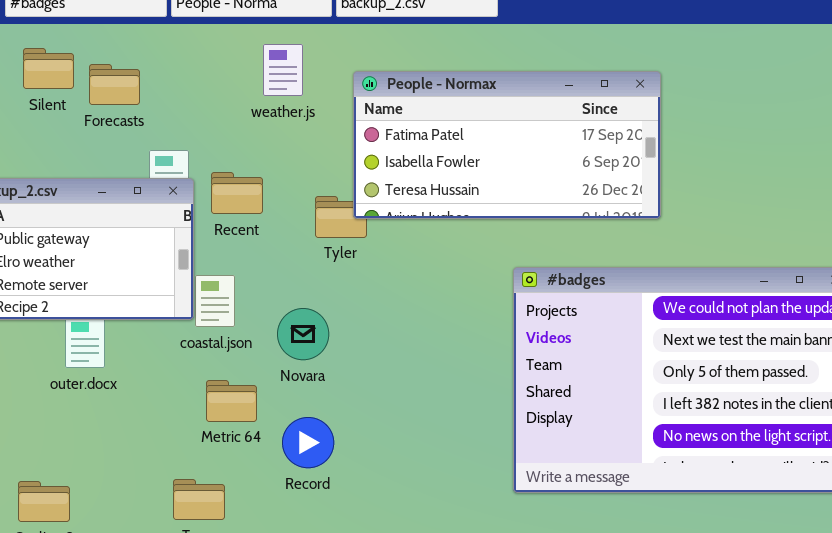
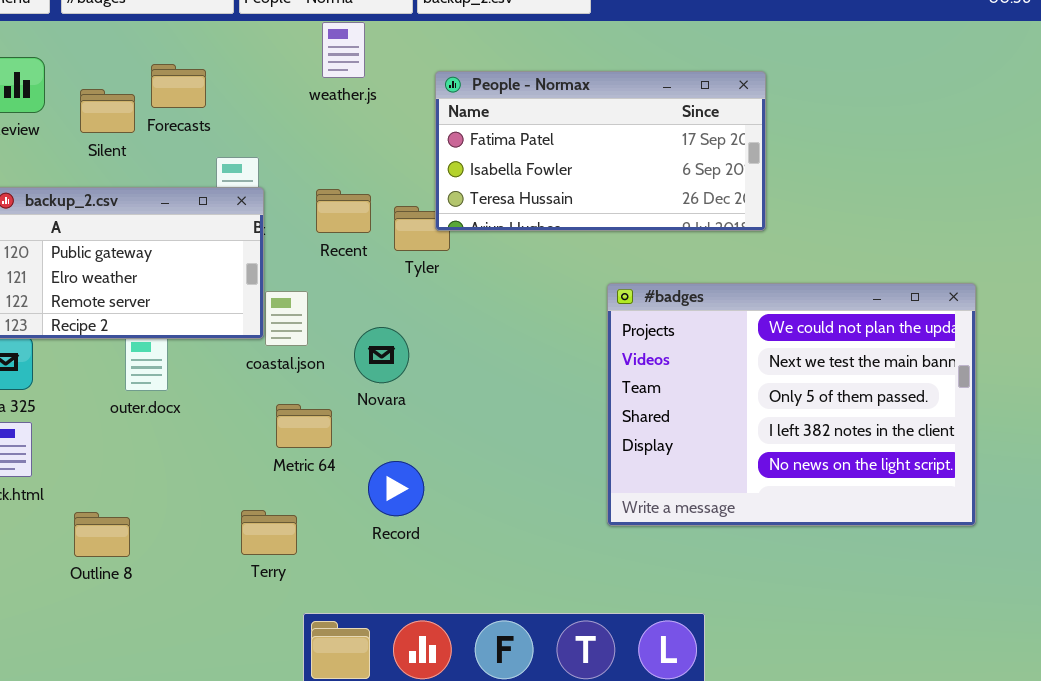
weather.js: [263,44,303,96] -> [322,22,365,78], moved
Silent: [23,48,74,89] -> [80,89,135,133], moved
Recent: [211,172,263,214] -> [316,189,371,233], moved
Record: [282,417,334,468] -> [368,461,424,516], moved

